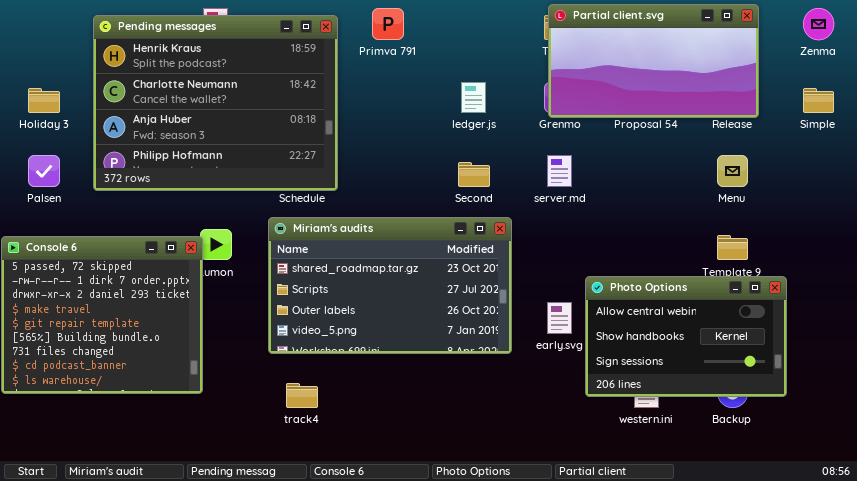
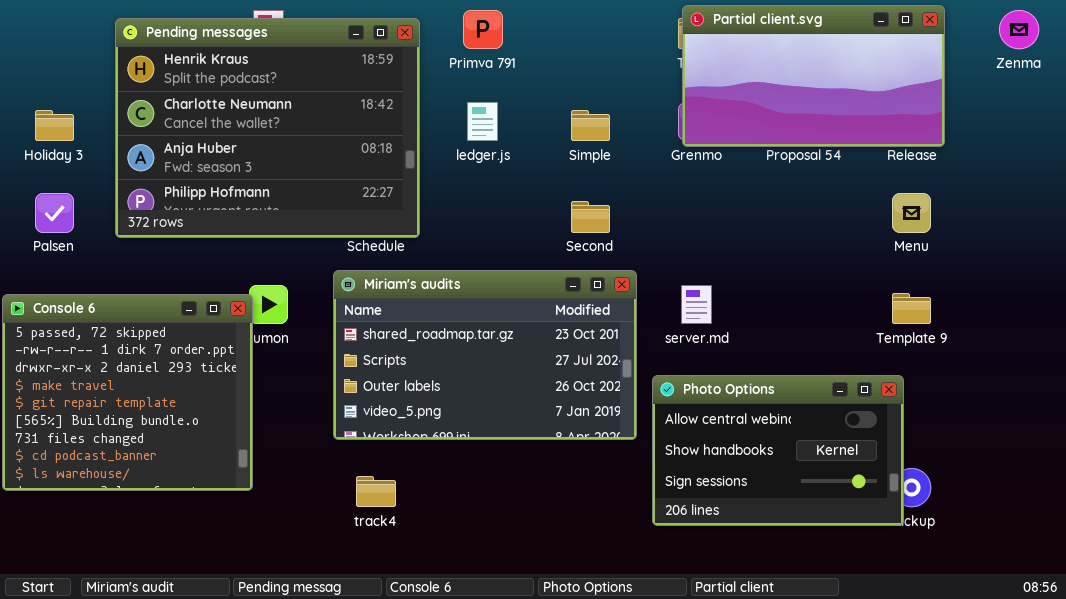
ledger.js: [461,82,486,113] -> [467,102,498,141], moved
Simple: [803,88,834,113] -> [571,110,610,141], moved
server.md: [547,155,572,187] -> [681,285,712,324], moved
Photo Options: [585,276,787,397] -> [652,375,904,526], moved

